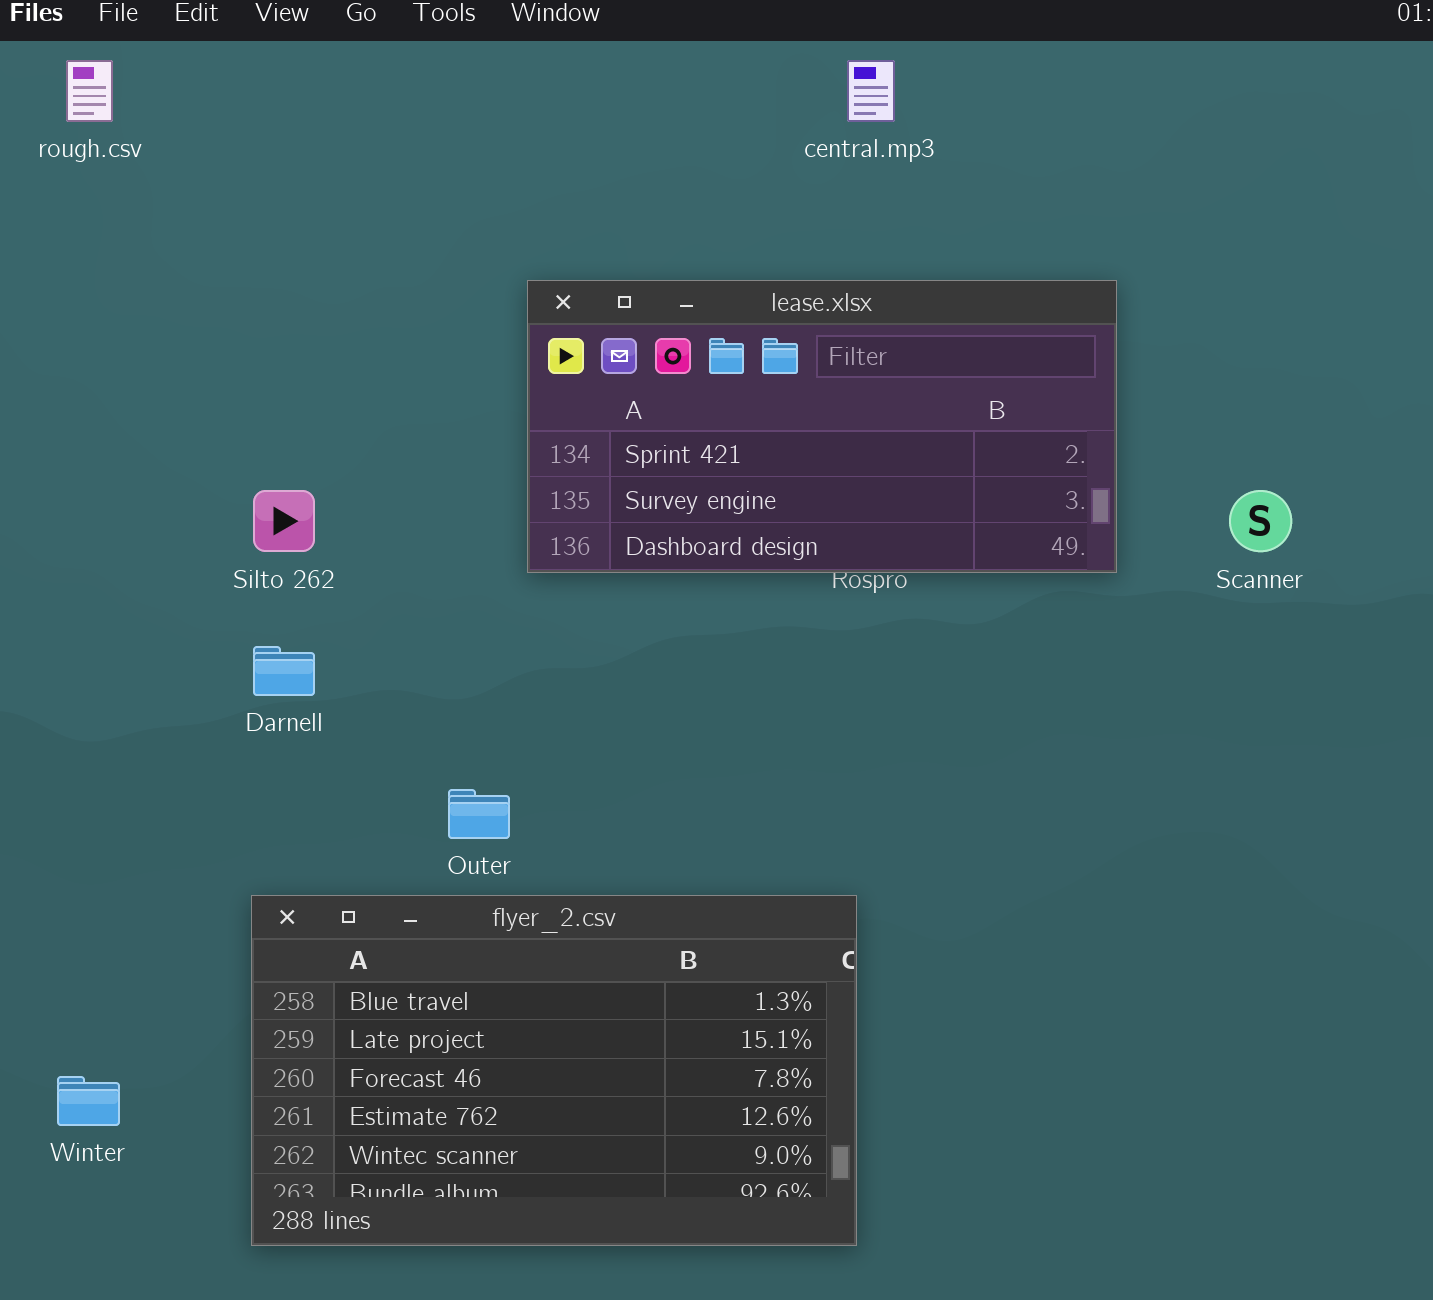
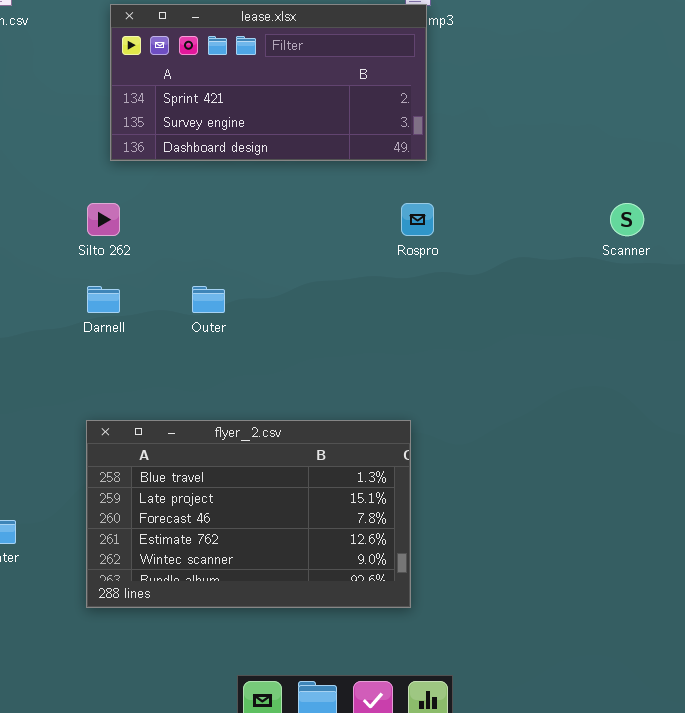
lease.xlsx: [527,280,1117,573] -> [110,4,427,161], moved
Outer: [448,789,510,839] -> [192,286,225,313], moved

